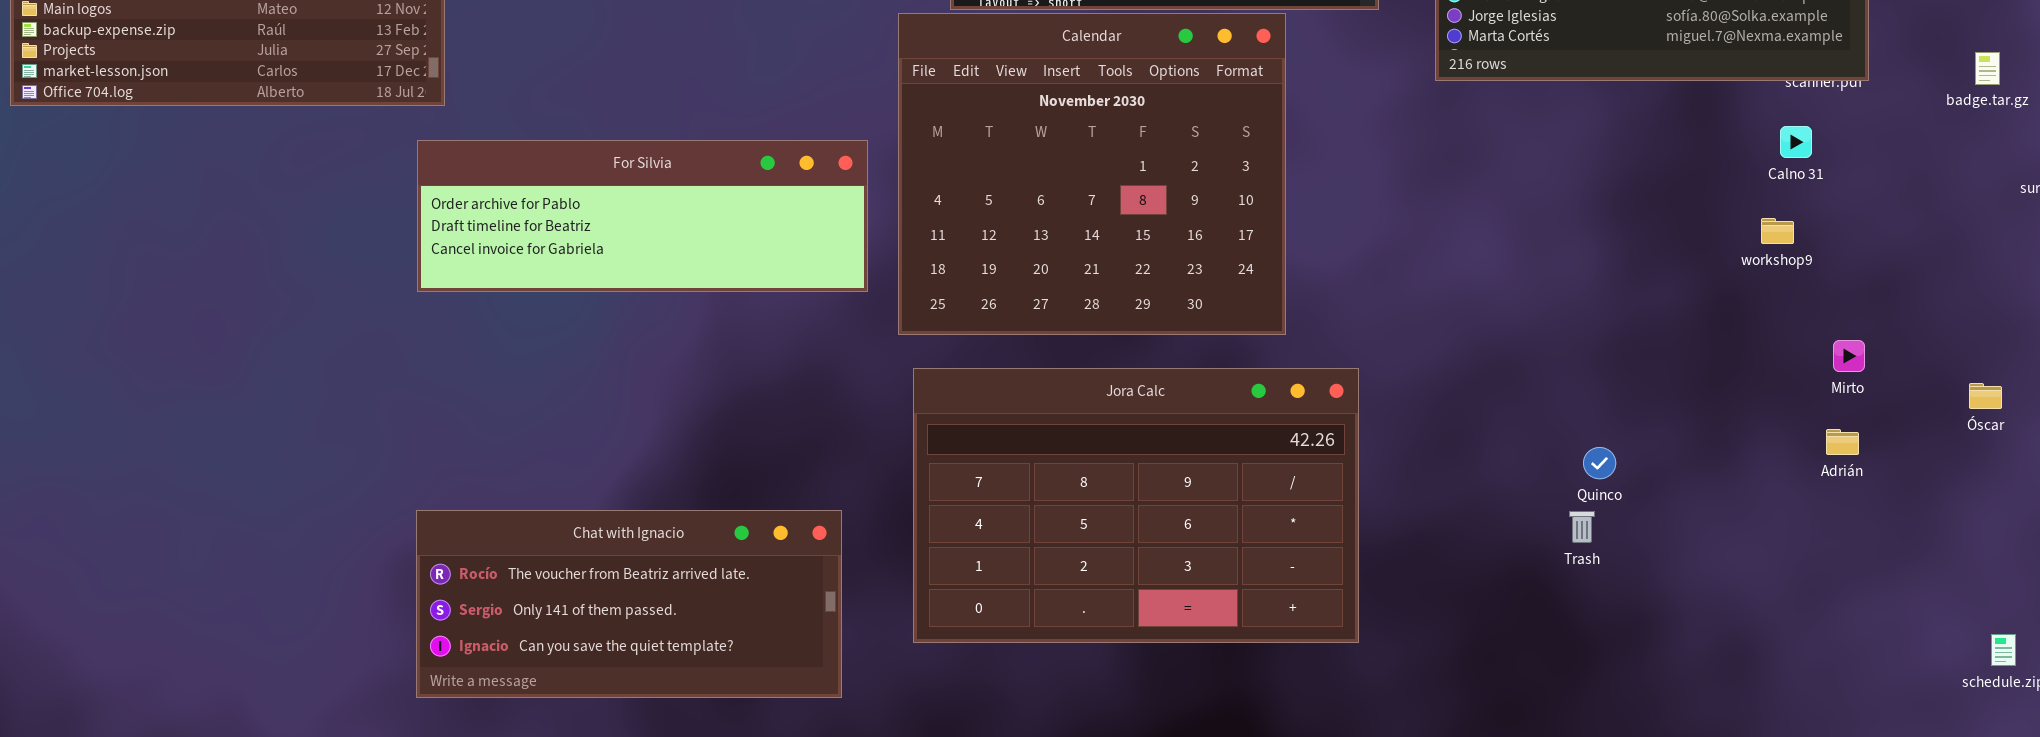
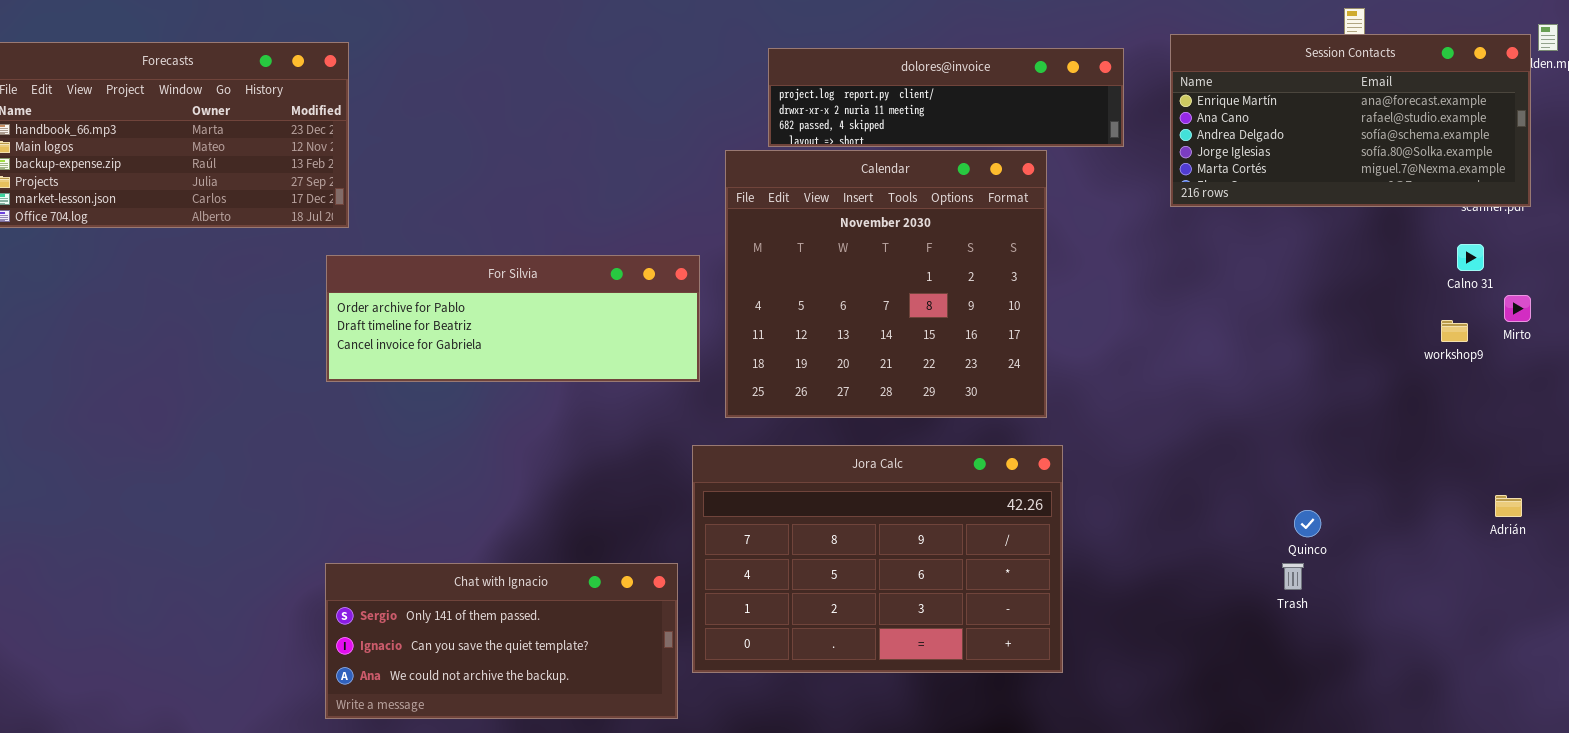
Mirto: [1833,340,1865,372] -> [1504,295,1531,322], moved
Jora Calc: [913,368,1359,643] -> [692,445,1063,673], moved
Chat with Ignacio: [416,510,842,698] -> [325,563,678,719], scrolled down 1 row

